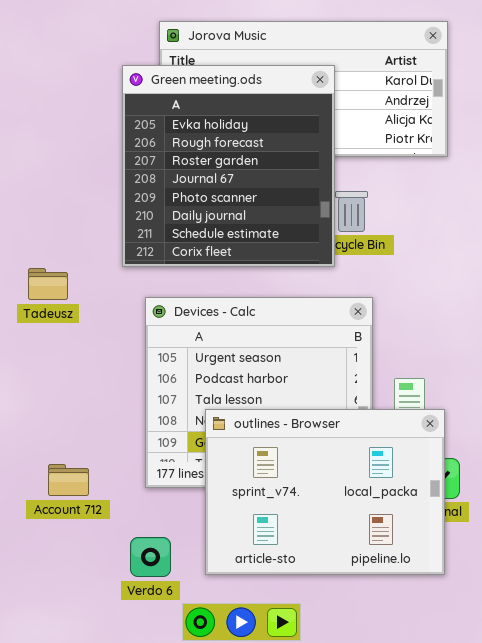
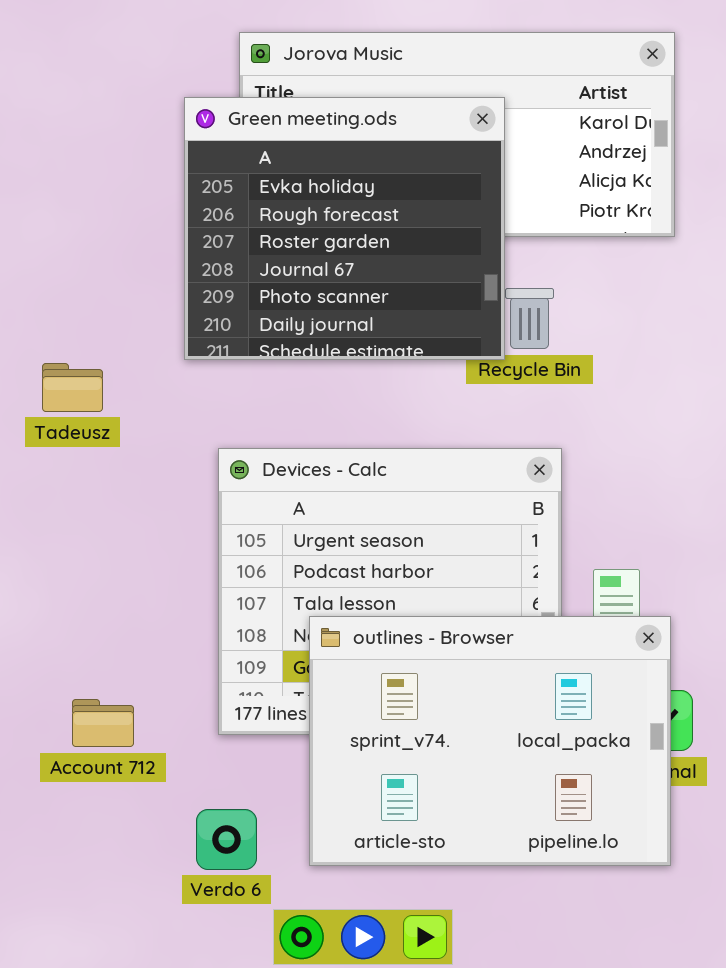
Green meeting.ods: [122,65,335,267] -> [184,97,505,360], resized
Tadeusz: [28,268,68,300] -> [42,363,103,412], moved

